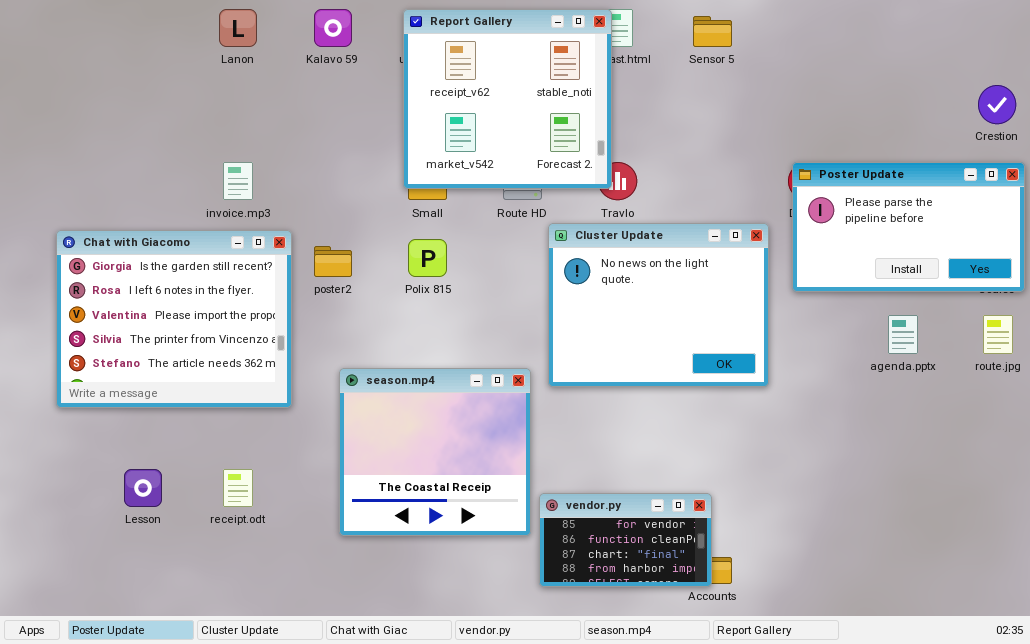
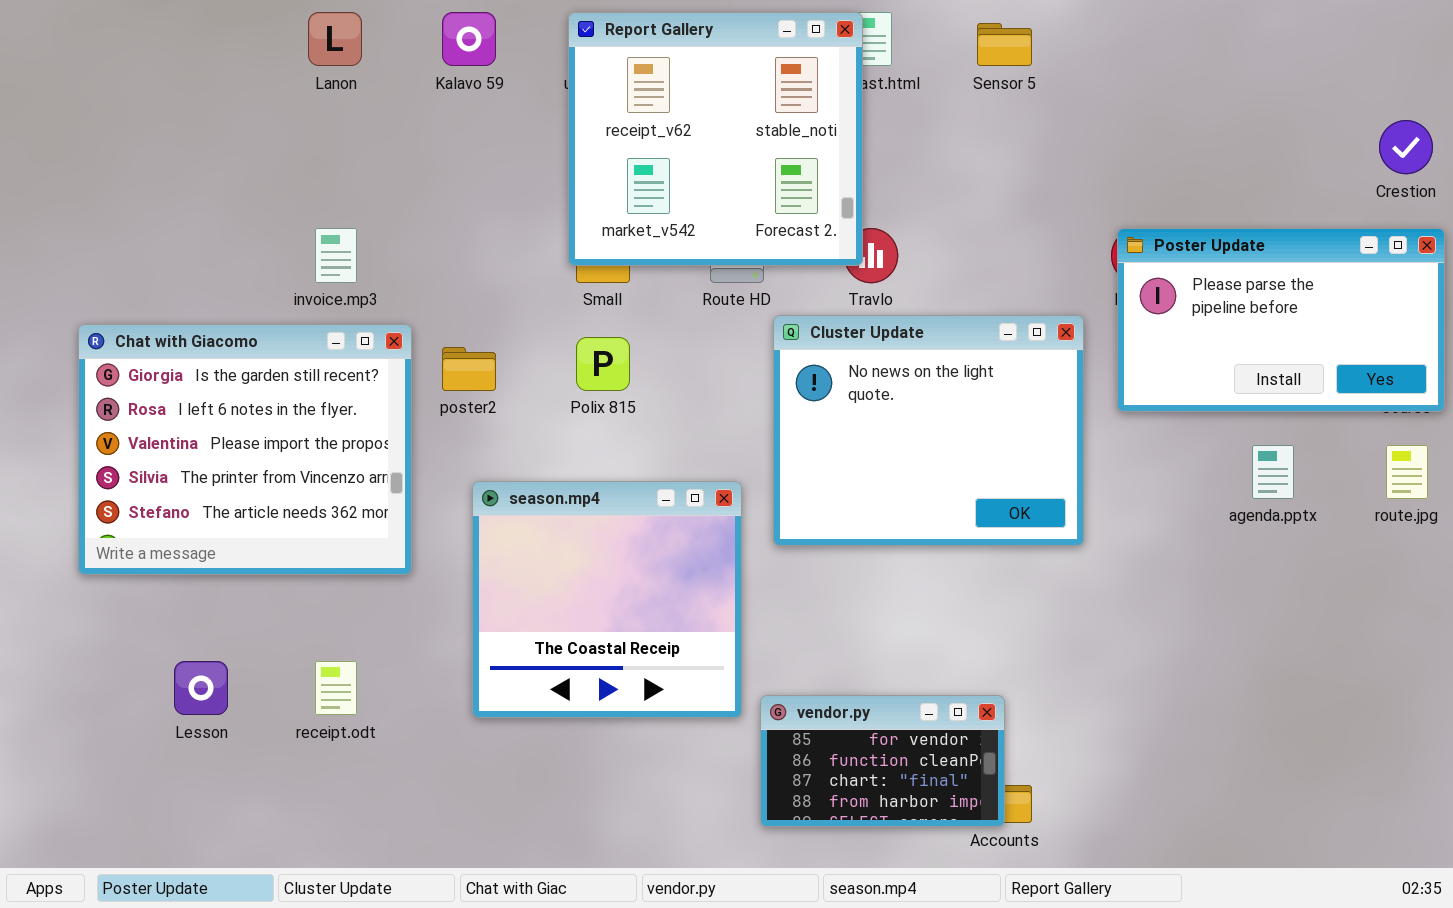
season.mp4: [339,368,531,536] -> [472,481,742,718], moved

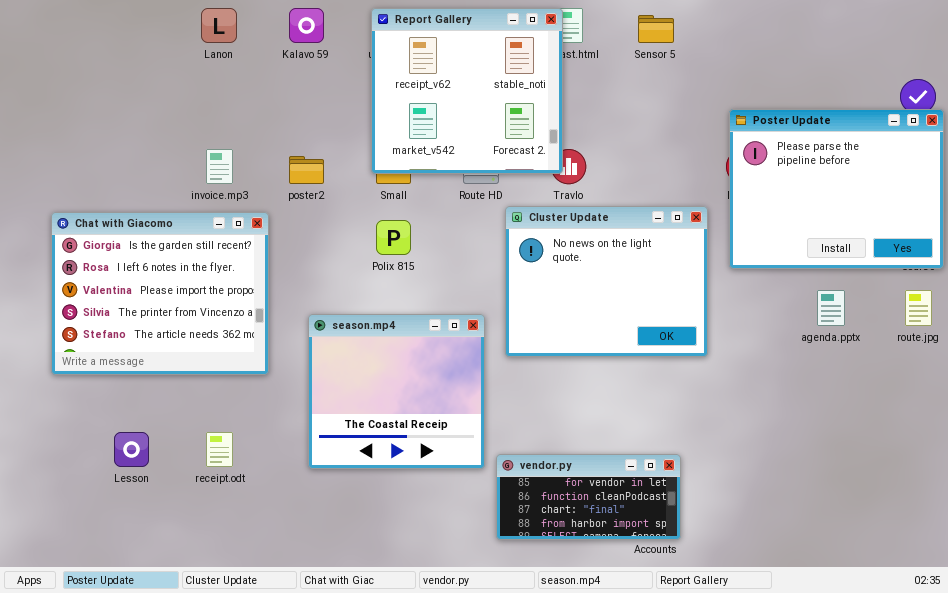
Poster Update: [1117,228,1445,412] -> [729,109,944,269], resized
poster2: [442,347,496,391] -> [289,156,324,184], moved
vendor.py: [760,695,1005,827] -> [496,454,681,540], resized

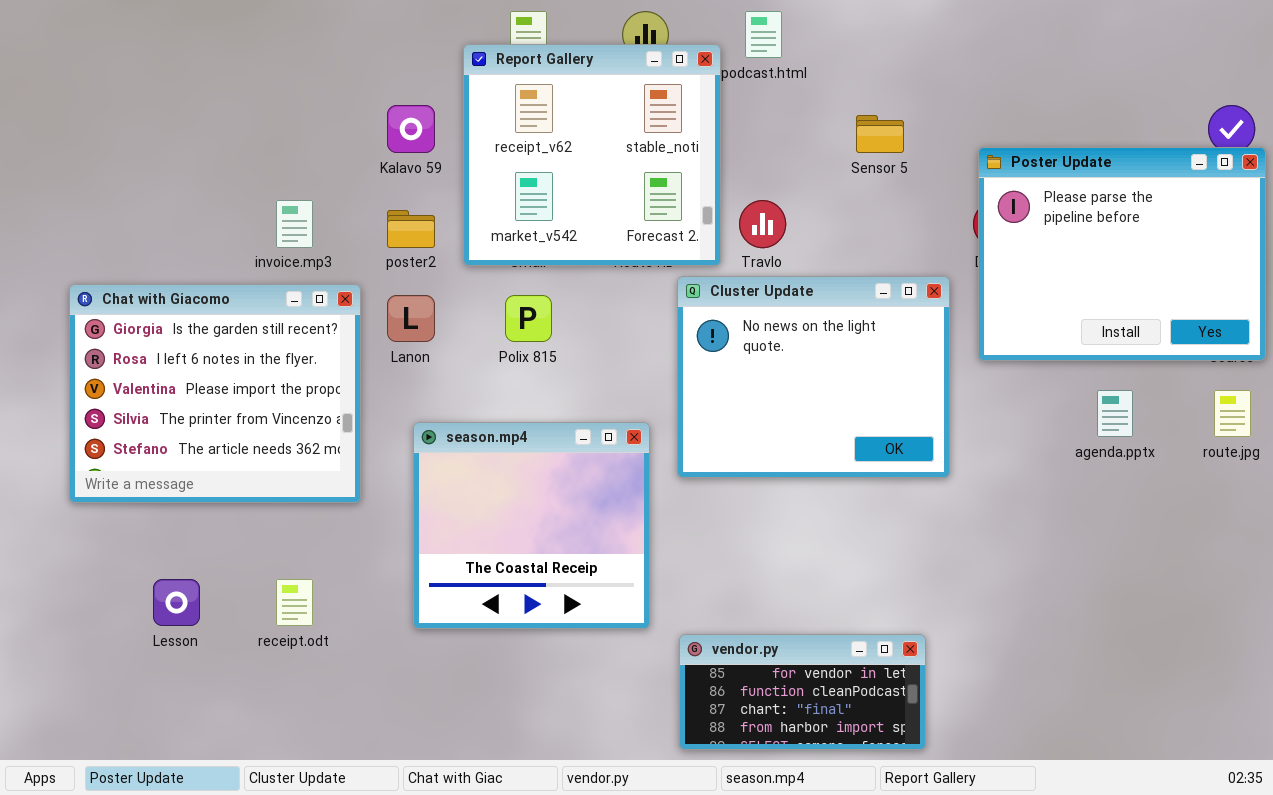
Lanon: [201,8,237,43] -> [387,295,435,342], moved
Kalavo 59: [289,8,324,43] -> [387,105,435,153], moved
Report Gallery: [371,8,563,174] -> [463,44,721,266], moved
Sensor 5: [638,15,674,43] -> [856,115,904,153], moved
vendor.py: [496,454,681,540] -> [679,634,926,750], moved

